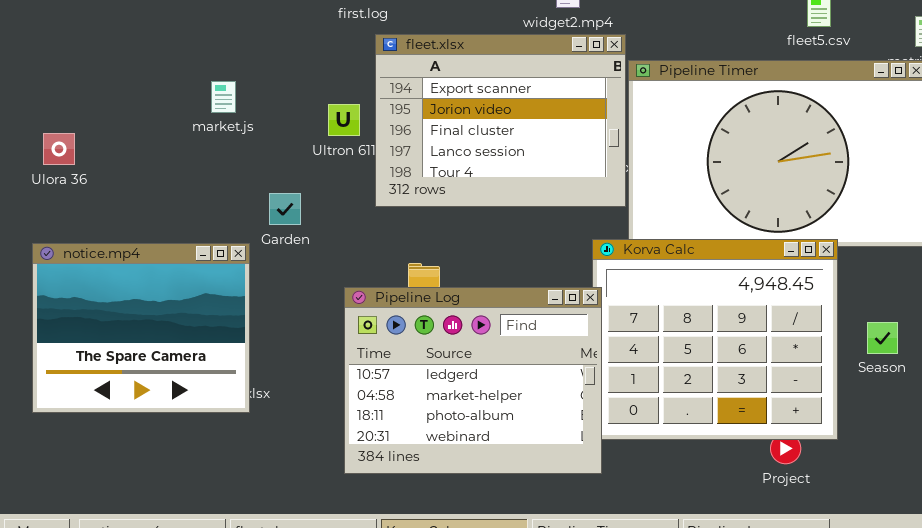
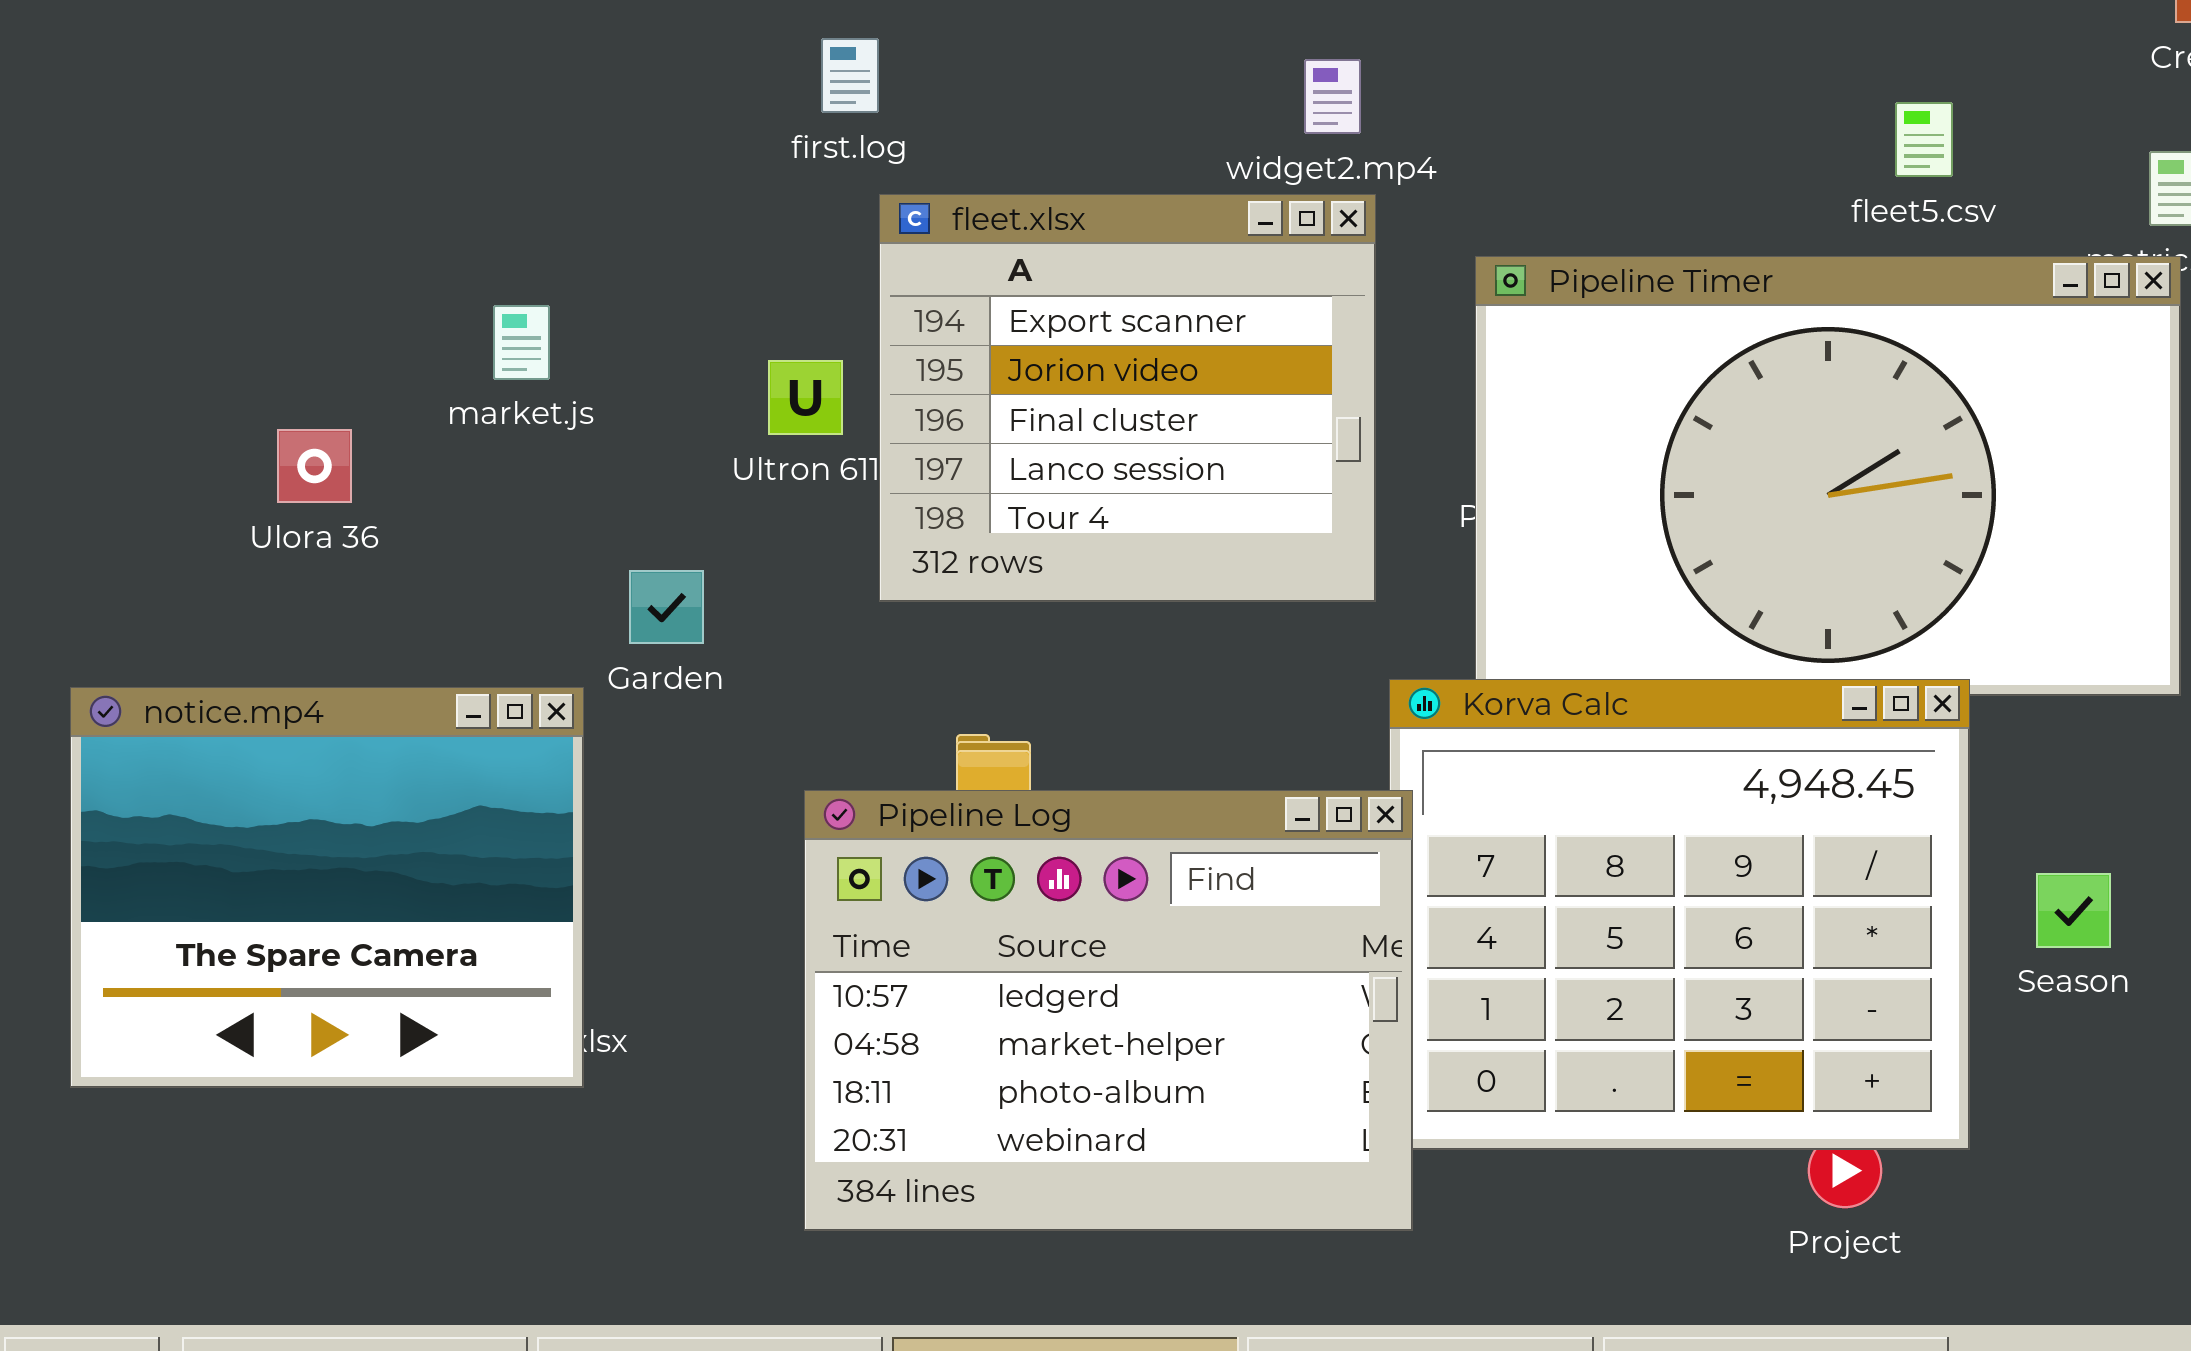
fleet.xlsx: [375,34,626,207] -> [879,194,1376,602], resized
Ulora 36: [43,133,75,165] -> [277,429,352,503], moved

